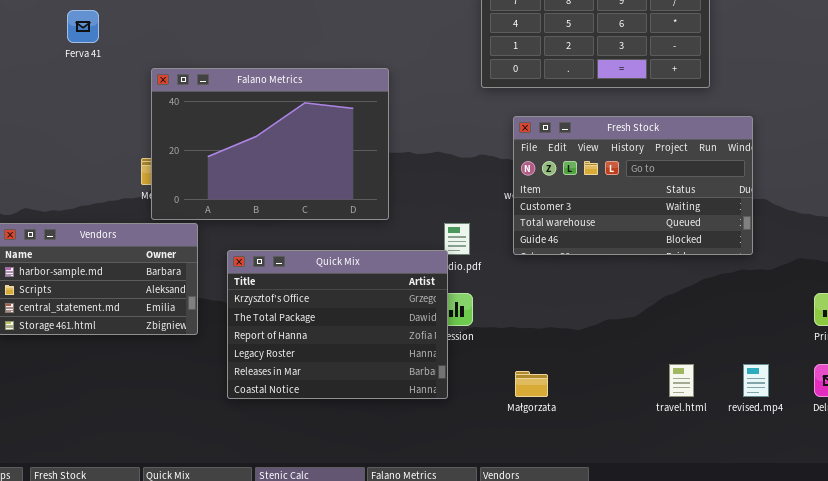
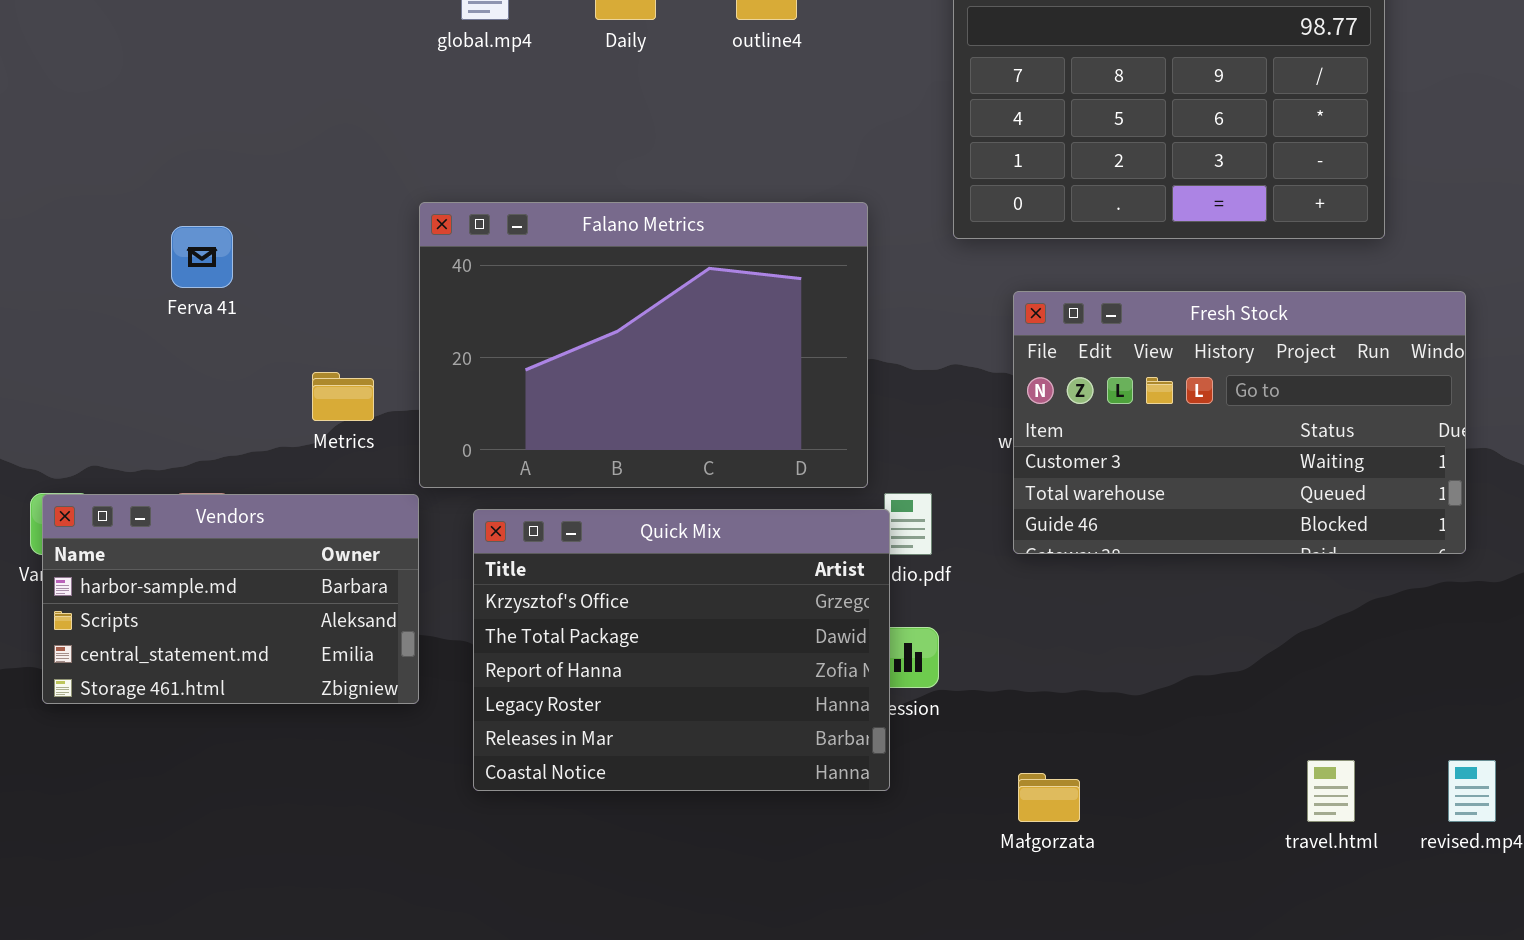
Ferva 41: [67,10,99,43] -> [171,226,233,288], moved
Falano Metrics: [151,68,389,220] -> [419,202,868,488], moved
Quick Mix: [227,250,448,399] -> [473,509,890,791], moved

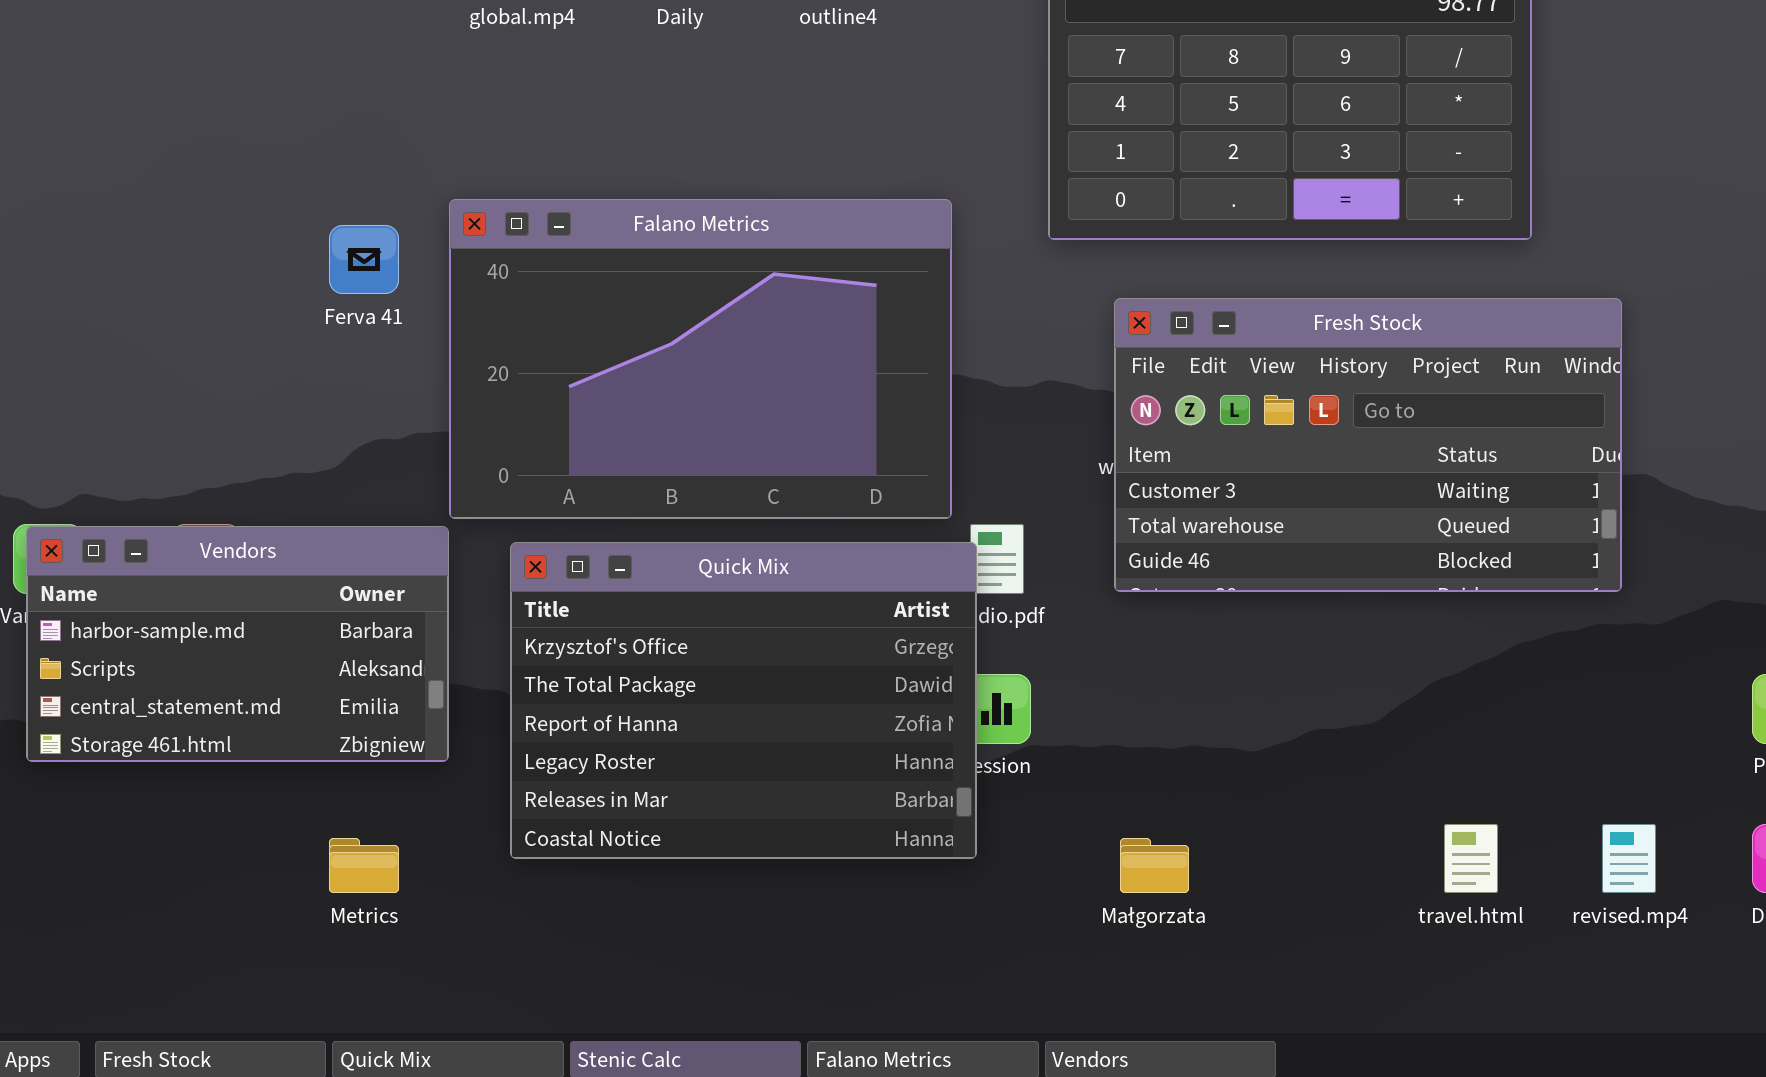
Ferva 41: [171,226,233,288] -> [329,225,399,294], moved
Metrics: [312,372,374,421] -> [329,838,399,893], moved

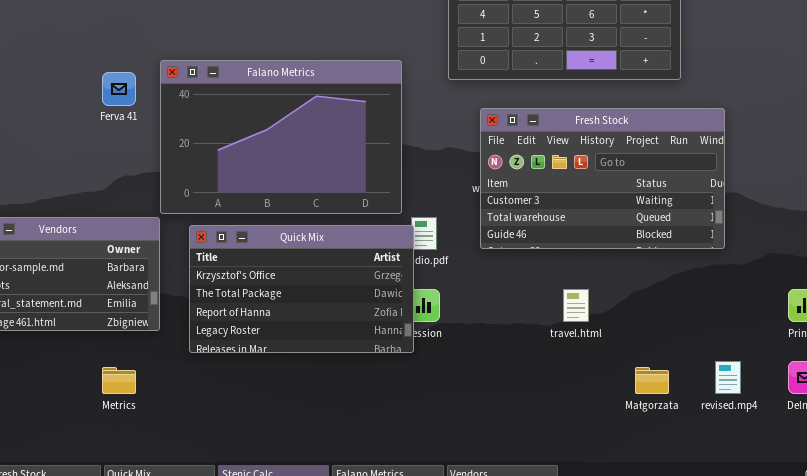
Quick Mix: [510,542,977,859] -> [189,225,414,353], resized
travel.html: [1444,824,1498,893] -> [563,289,589,322], moved
Małgorzata: [1120,838,1189,893] -> [635,367,669,394], moved

